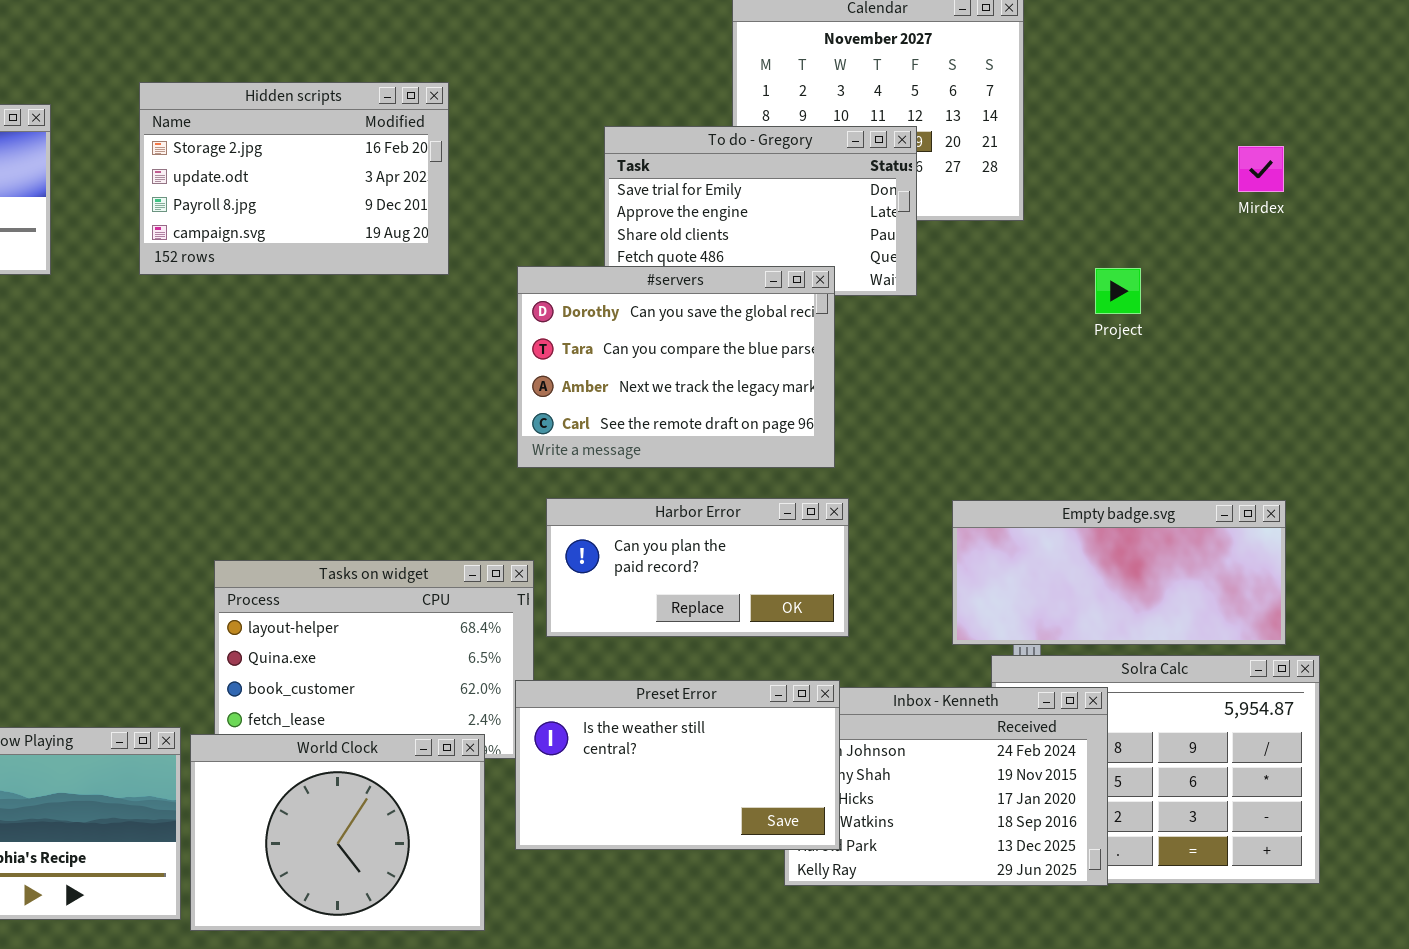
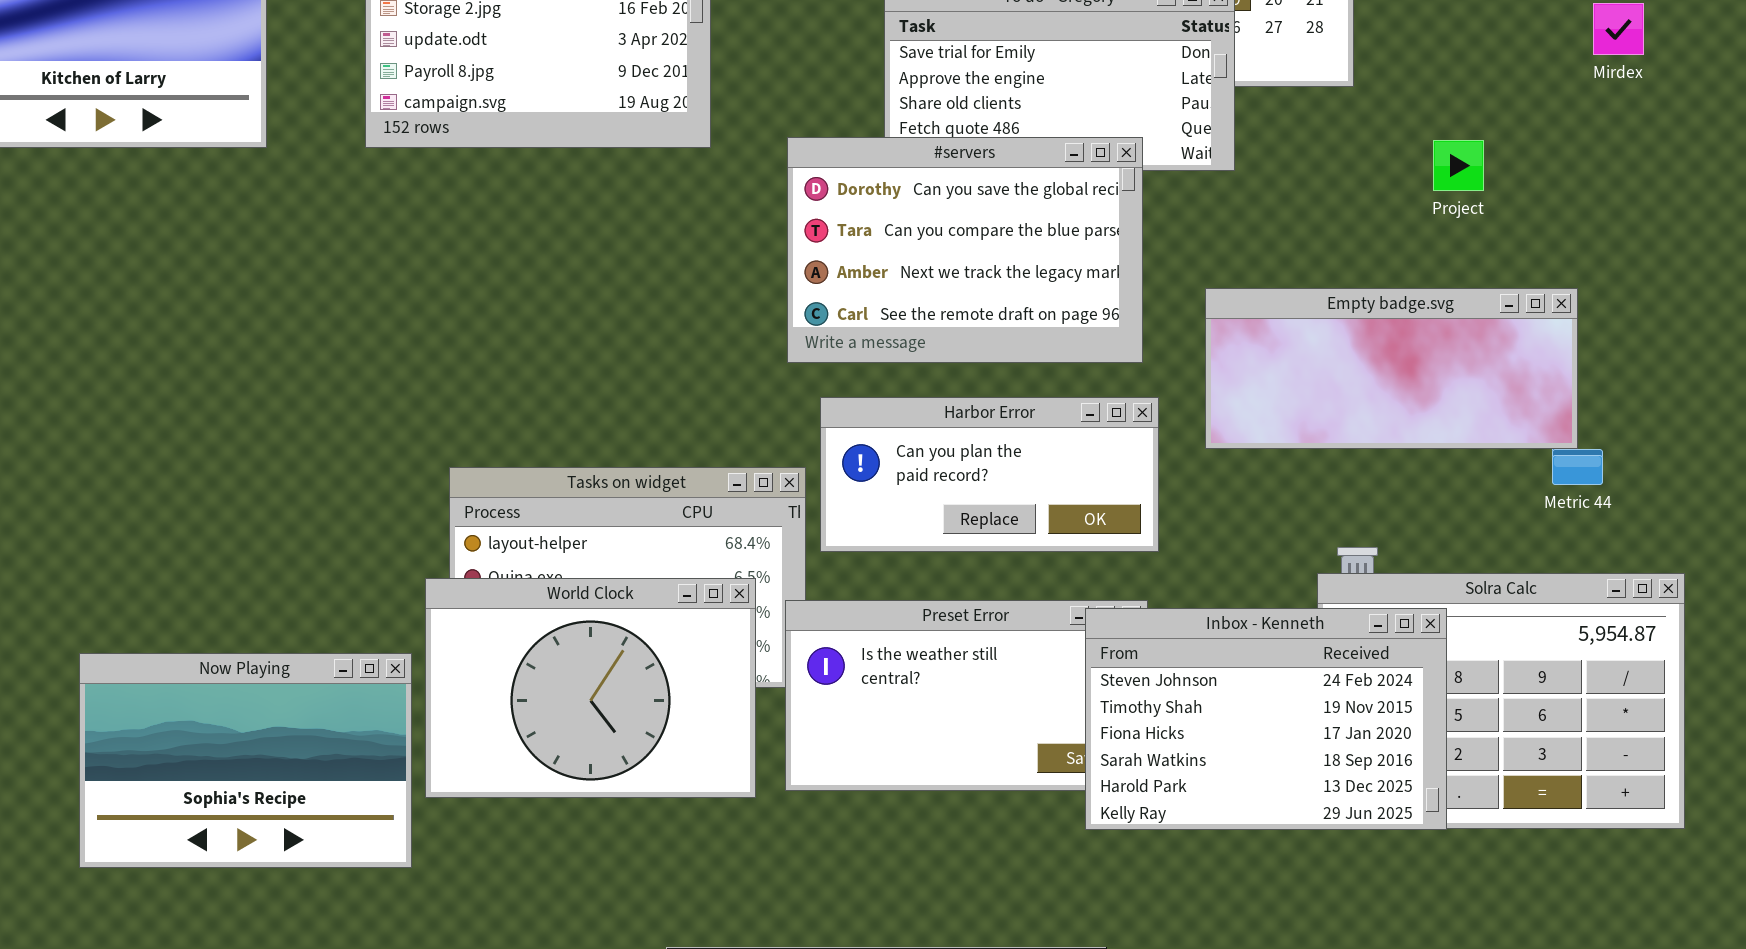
Empty badge.svg: [952,500,1286,645] -> [1205,288,1578,449], moved
Inbox - Kenneth: [784,687,1108,886] -> [1085,608,1447,830], raised
World Clock: [190,734,485,931] -> [425,578,756,798], moved

